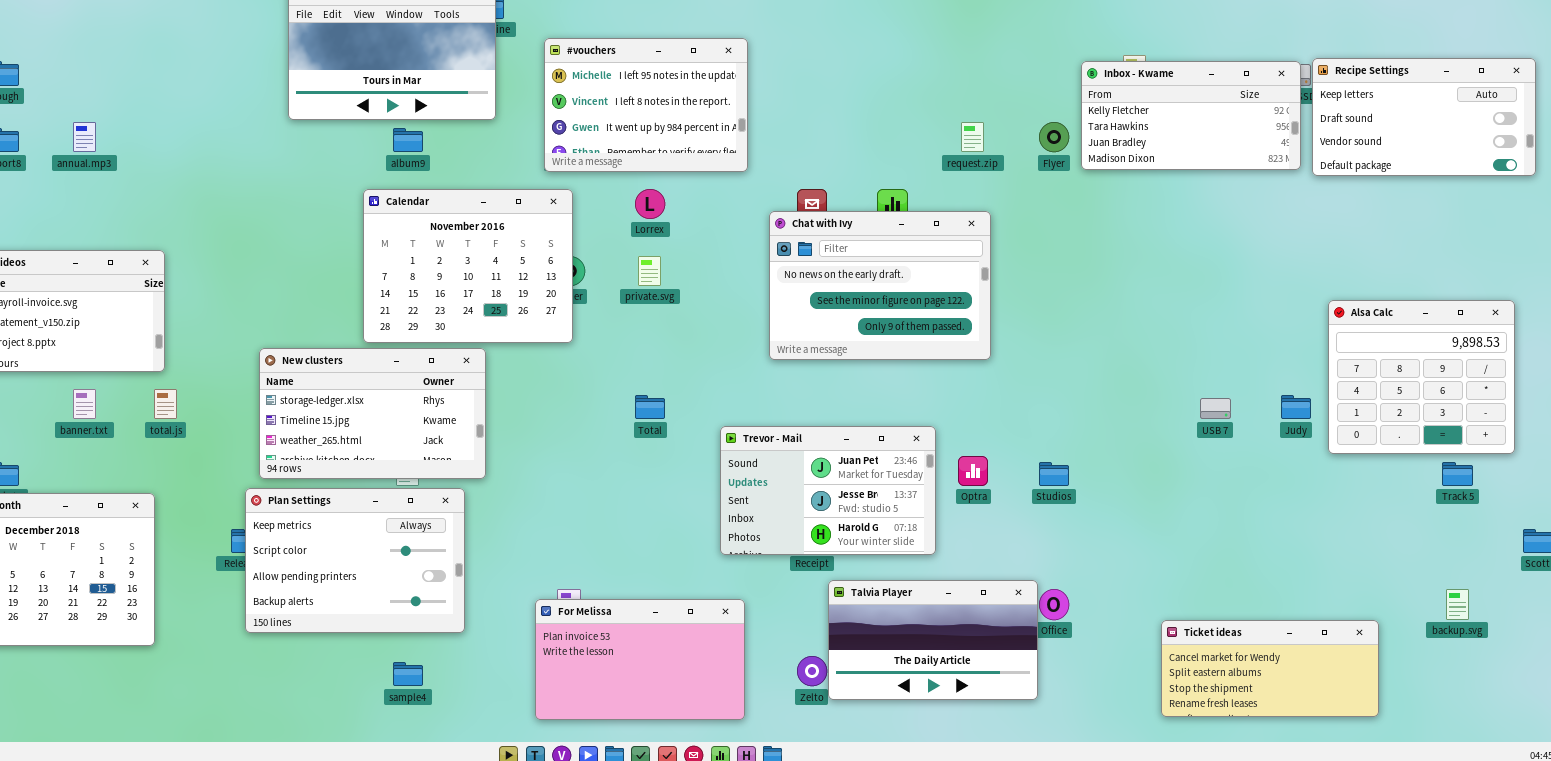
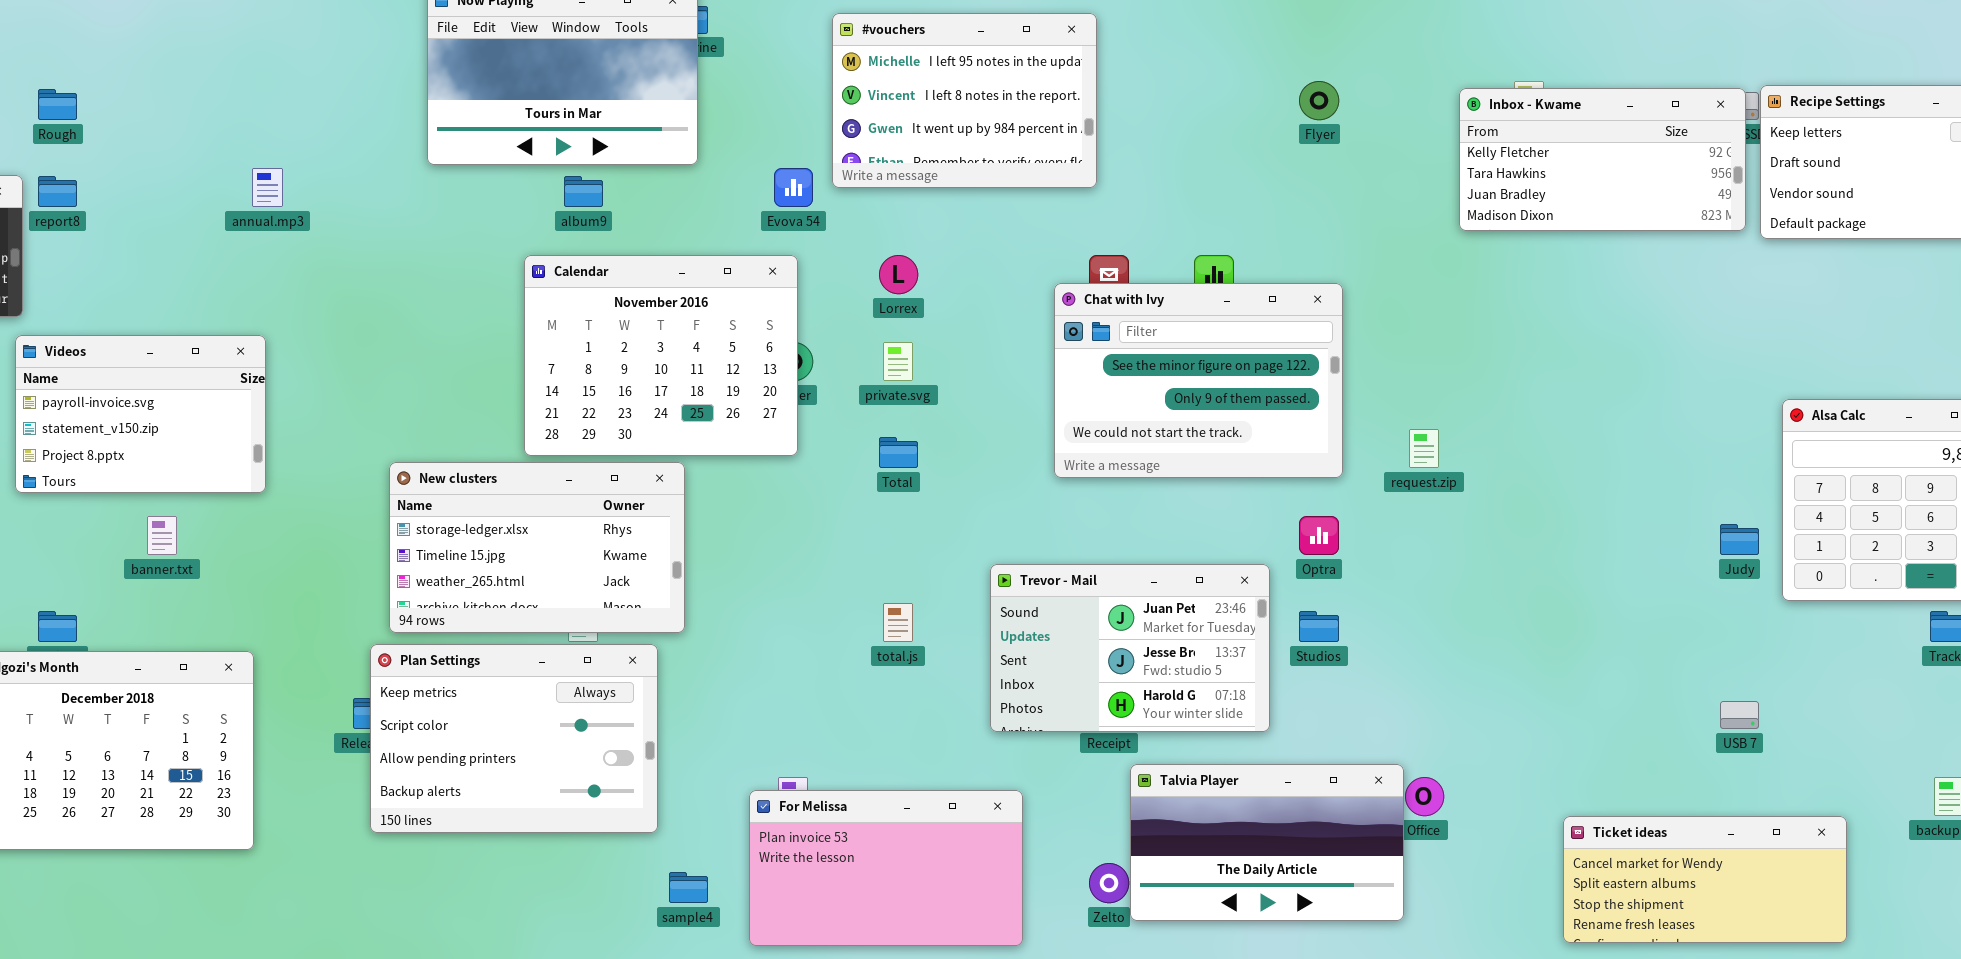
#vouchers: [544,38,748,172] -> [832,13,1097,188], moved
annual.mp3: [73,122,96,152] -> [252,168,283,207], moved
request.zip: [961,122,984,152] -> [1409,429,1439,468], moved
Flyer: [1039,122,1069,152] -> [1299,81,1339,120], moved
Chat with Ivy: [769,211,991,360] -> [1054,283,1343,478], scrolled down 1 row
total.js: [154,389,177,419] -> [883,603,913,642], moved
Total: [635,395,665,419] -> [879,437,918,468], moved
USB 7: [1200,398,1231,419] -> [1720,701,1759,729], moved
Optra: [958,456,988,486] -> [1299,516,1339,555], moved
Studios: [1039,462,1069,486] -> [1299,611,1339,642], moved
sample4: [393,662,423,686] -> [669,872,708,903], moved

